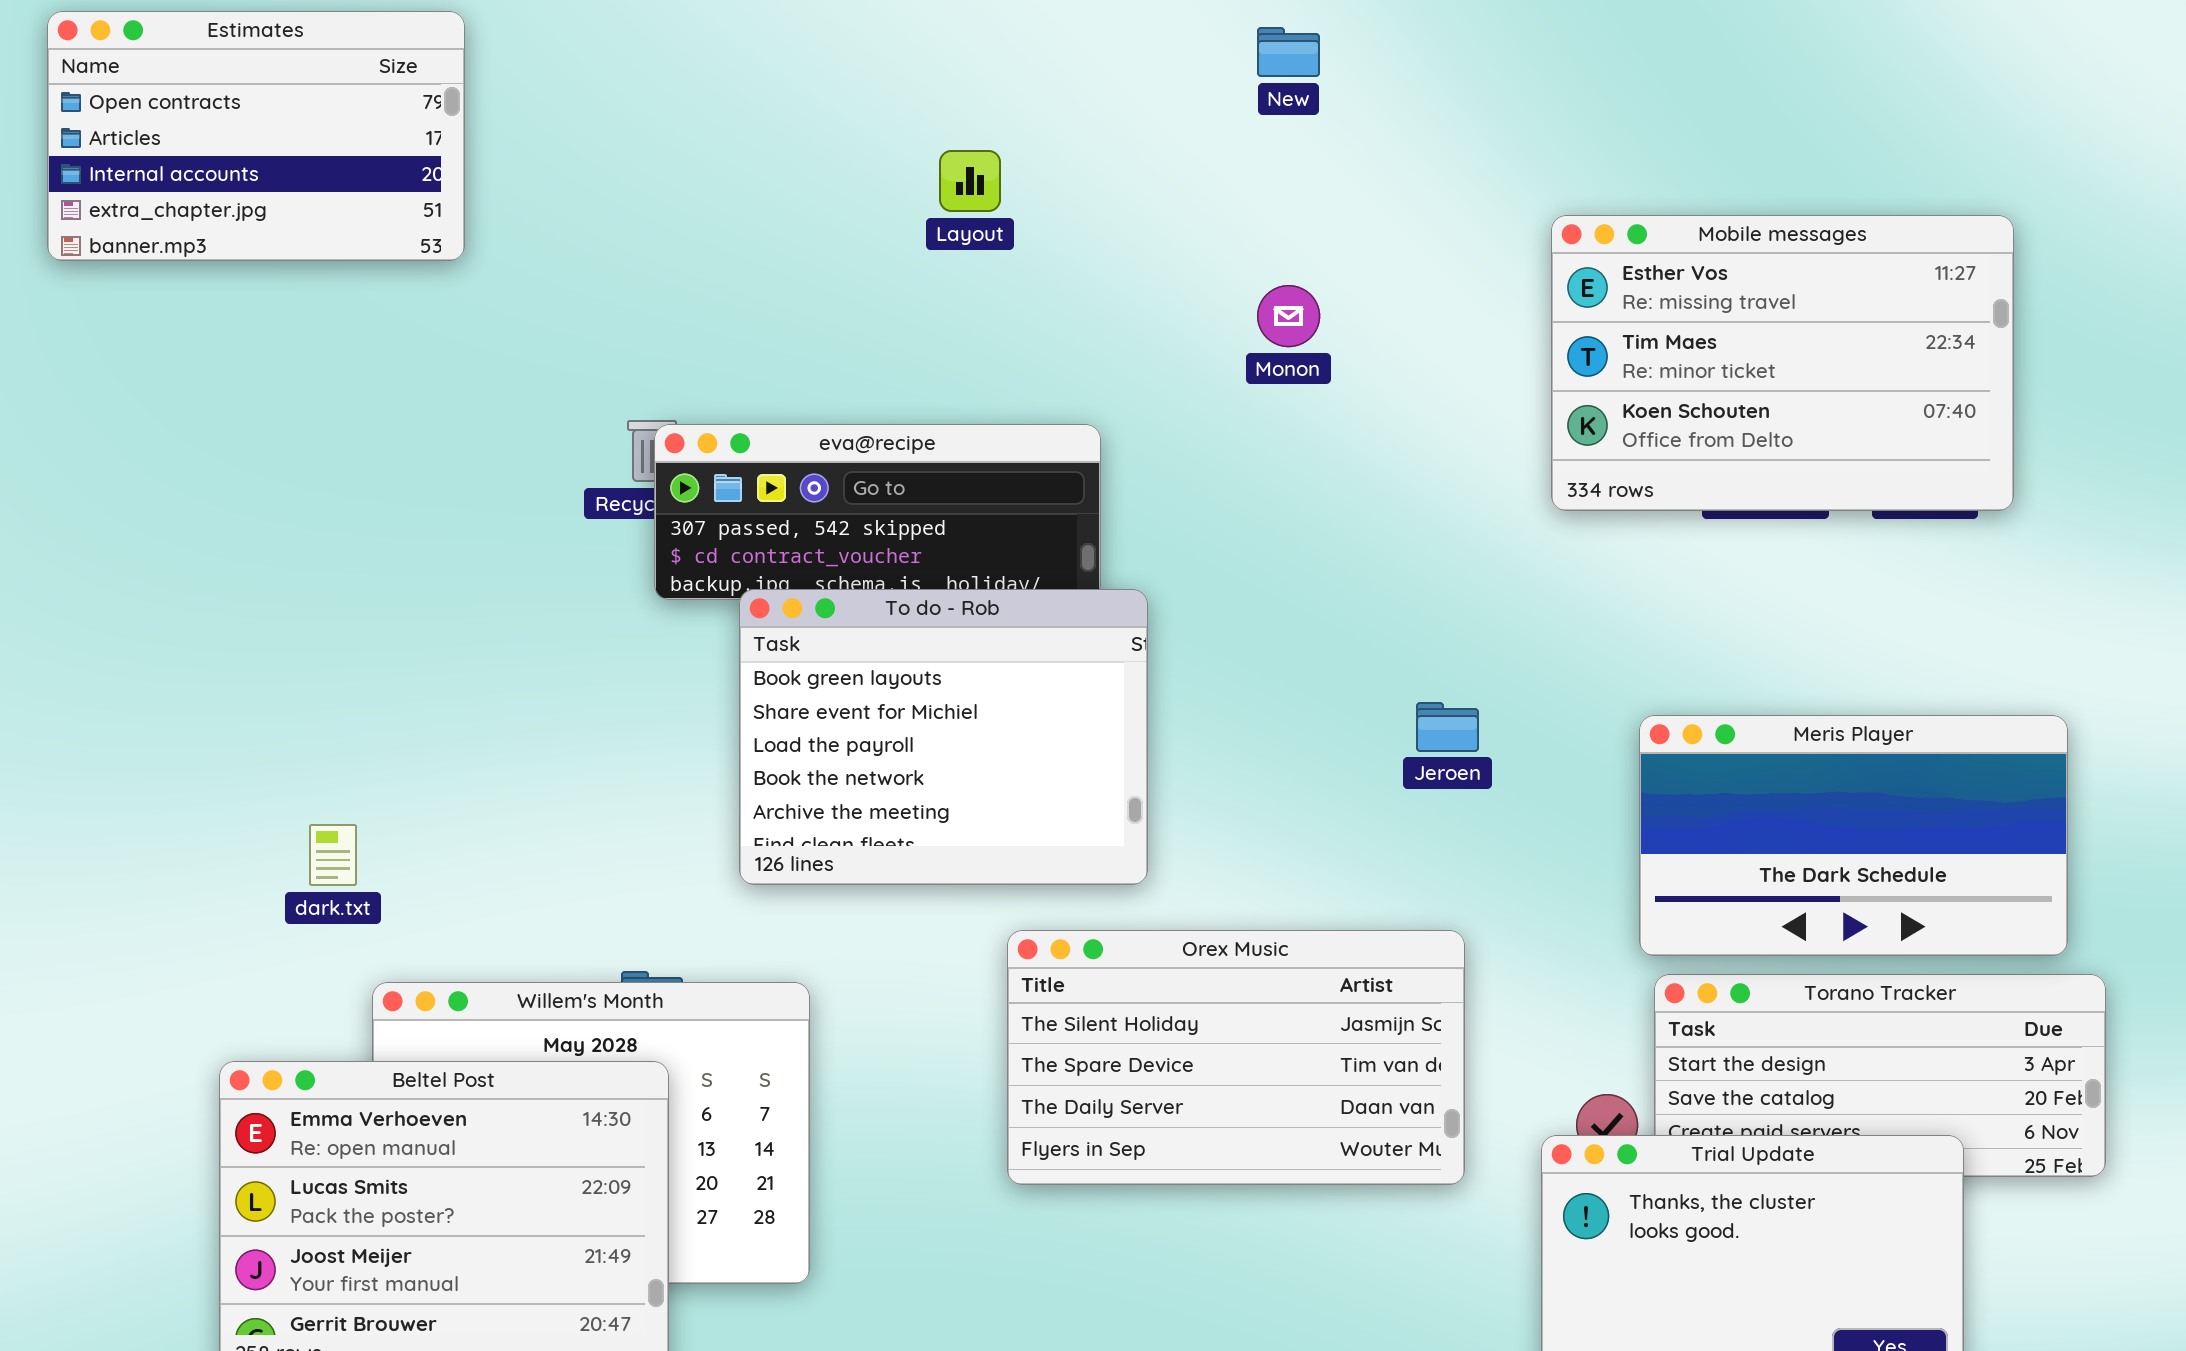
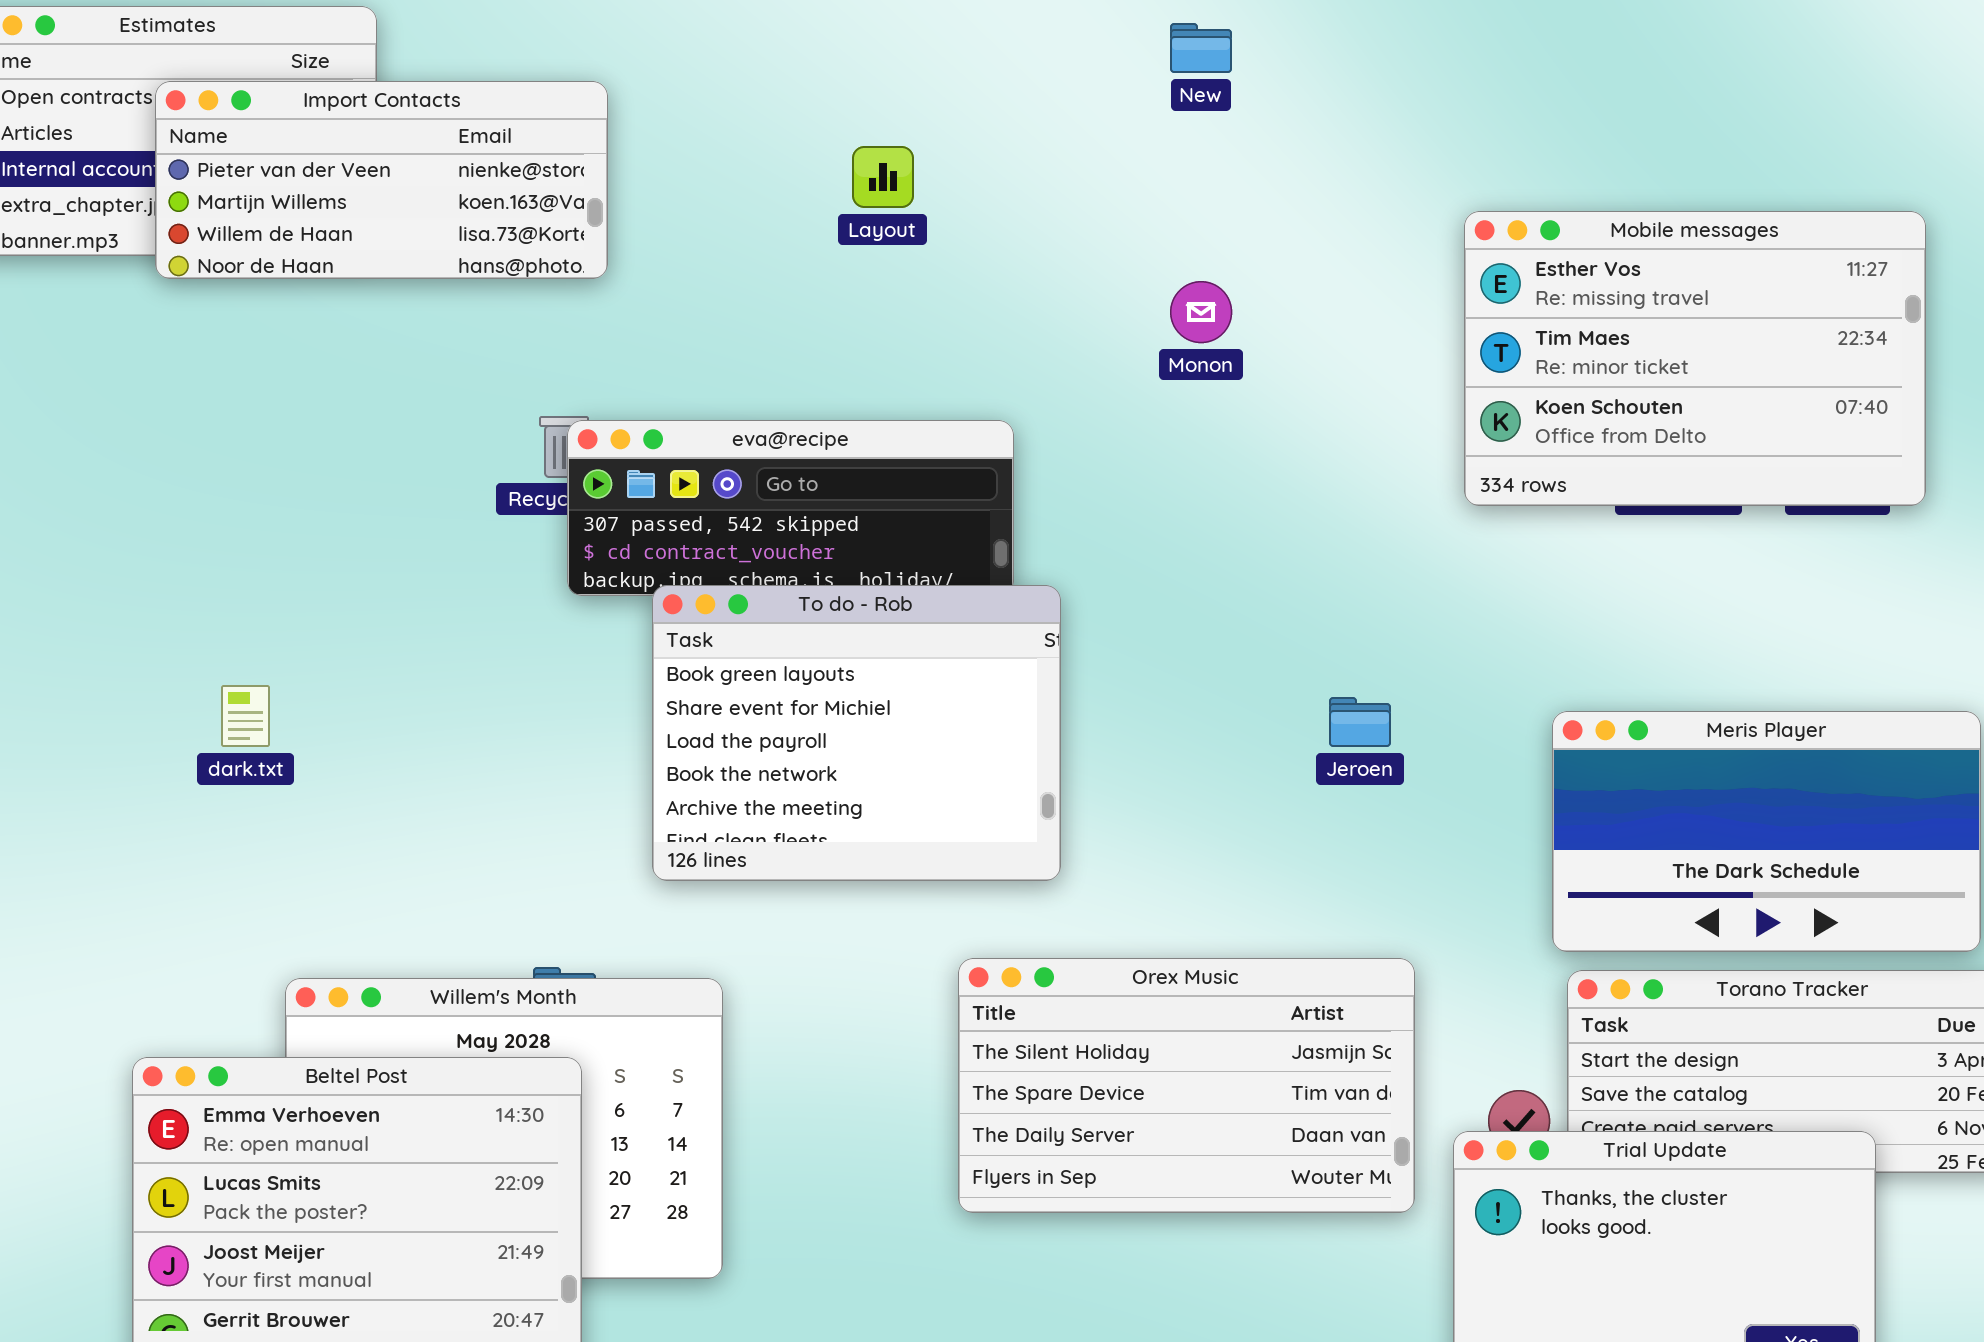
Import Contacts: none -> [155,81,608,279], opened
dark.txt: [309,824,357,886] -> [221,685,270,747], moved
Orex Music: [1007,930,1465,1185] -> [958,958,1415,1213], moved

